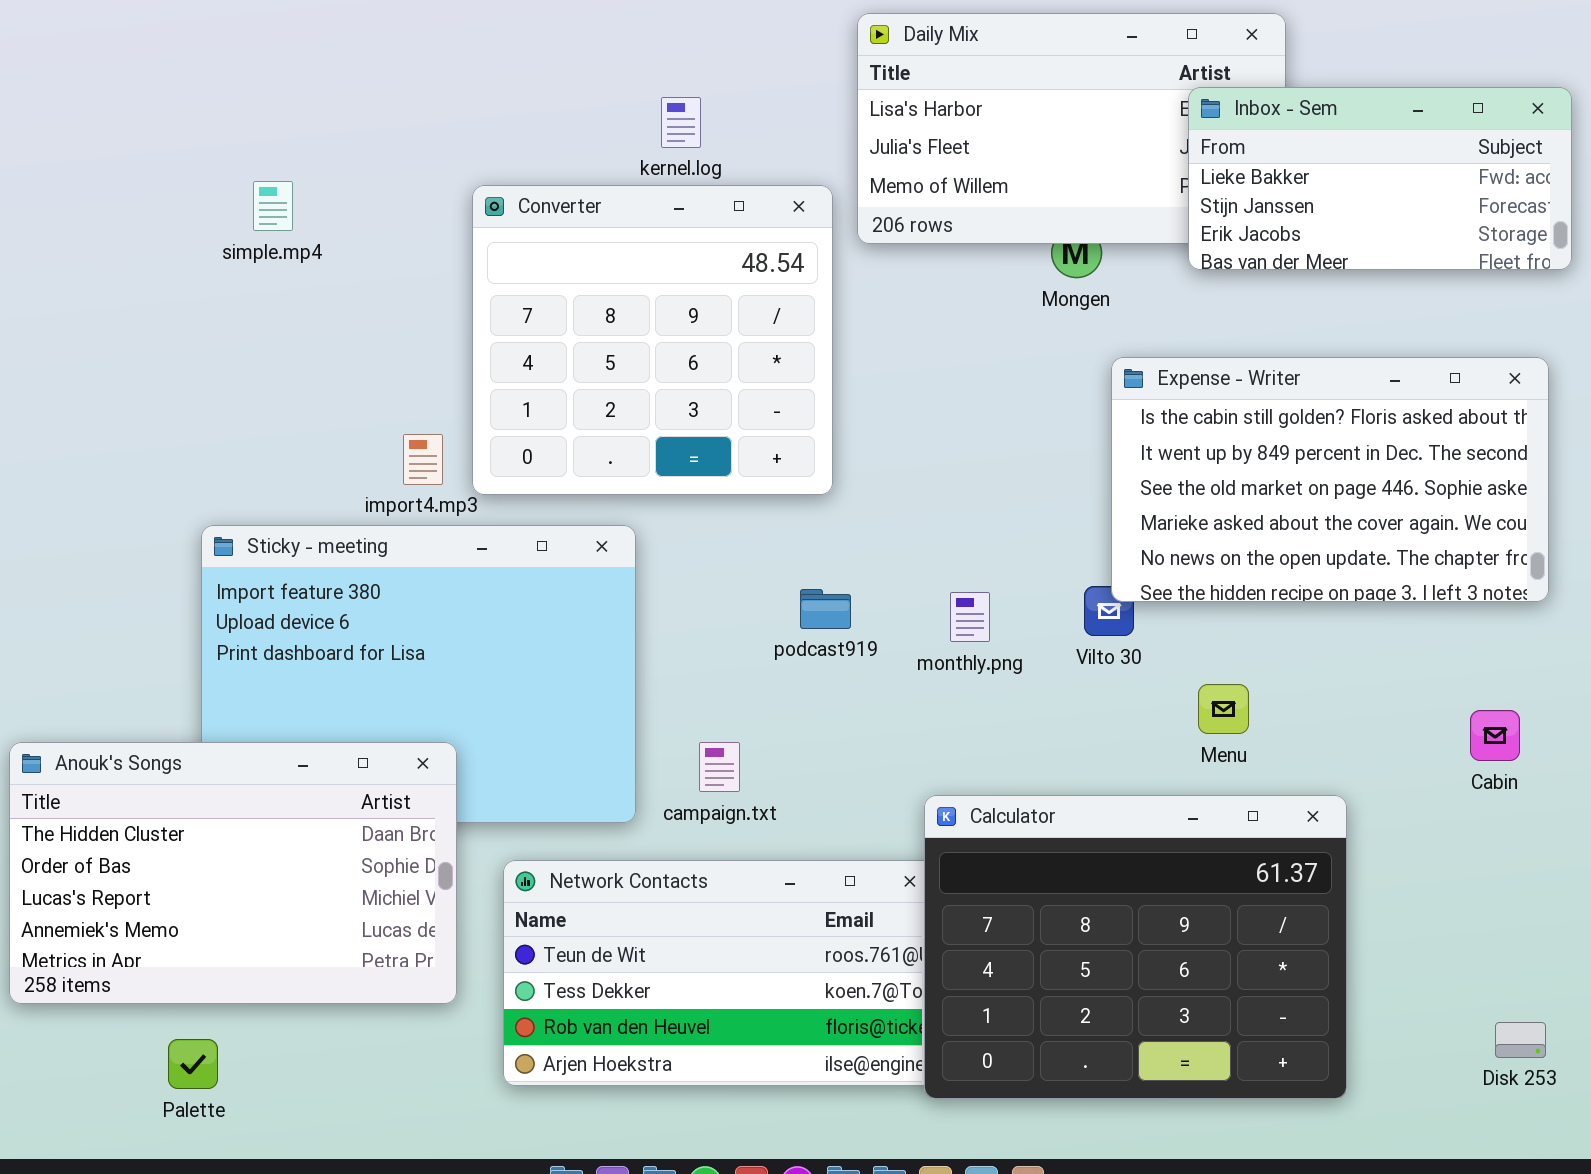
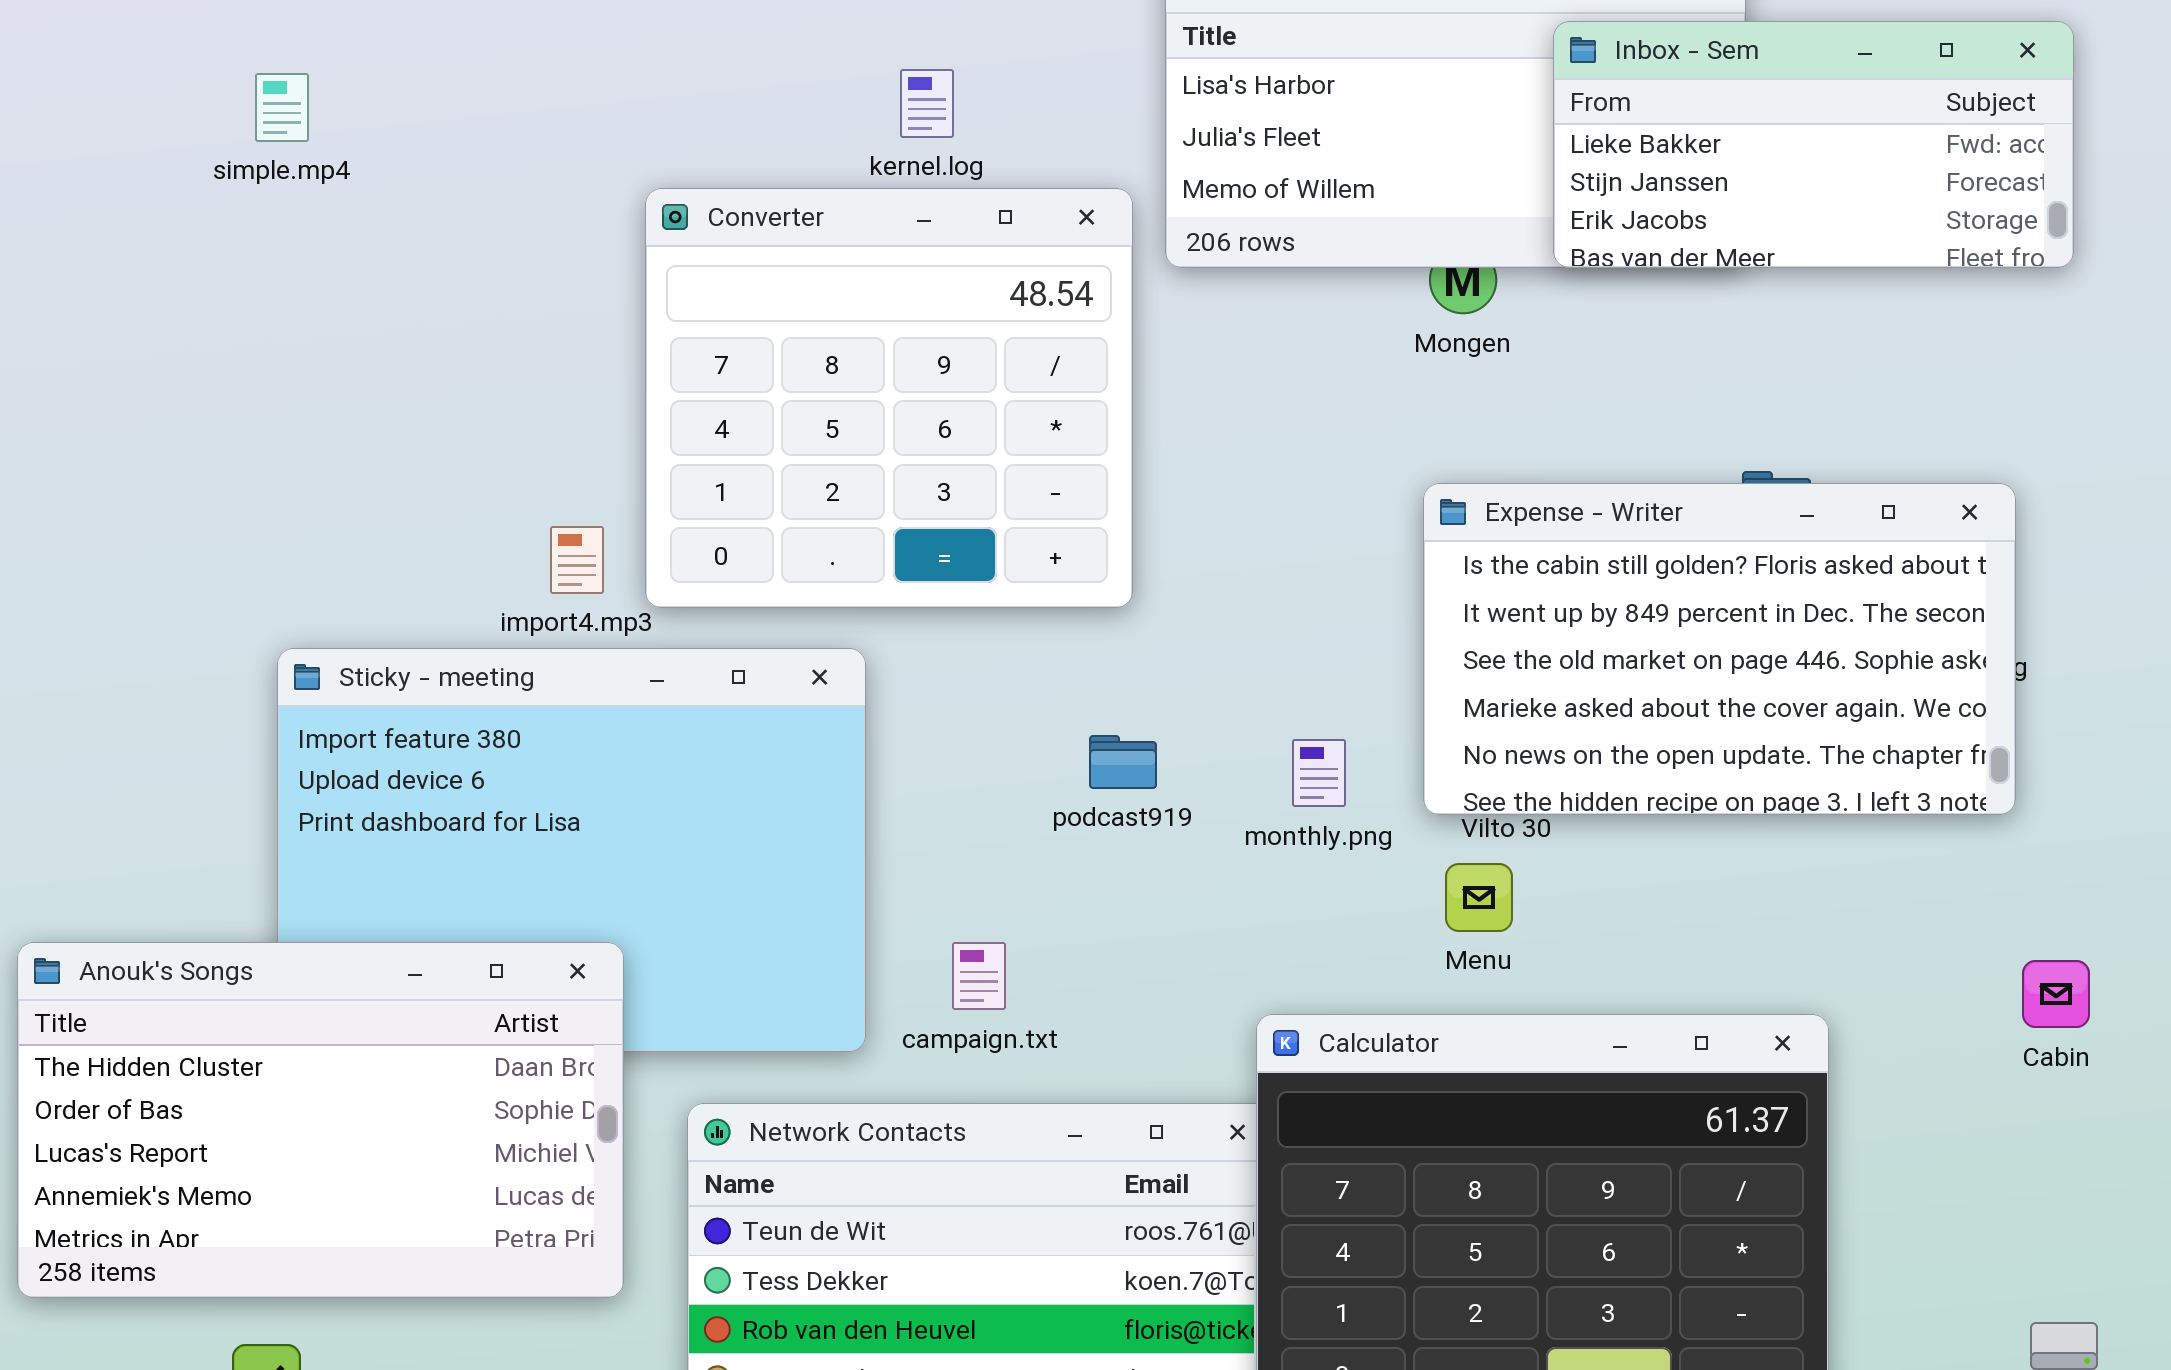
Inbox - Sem: [1188,87,1572,270] -> [1553,21,2074,268], moved
simple.mp4: [253,181,293,231] -> [255,73,309,142], moved
Expense - Writer: [1111,357,1549,602] -> [1423,483,2016,815], moved
Menu: [1198,684,1249,734] -> [1445,863,1513,932], moved
Cabin: [1470,710,1520,761] -> [2022,960,2090,1028], moved

